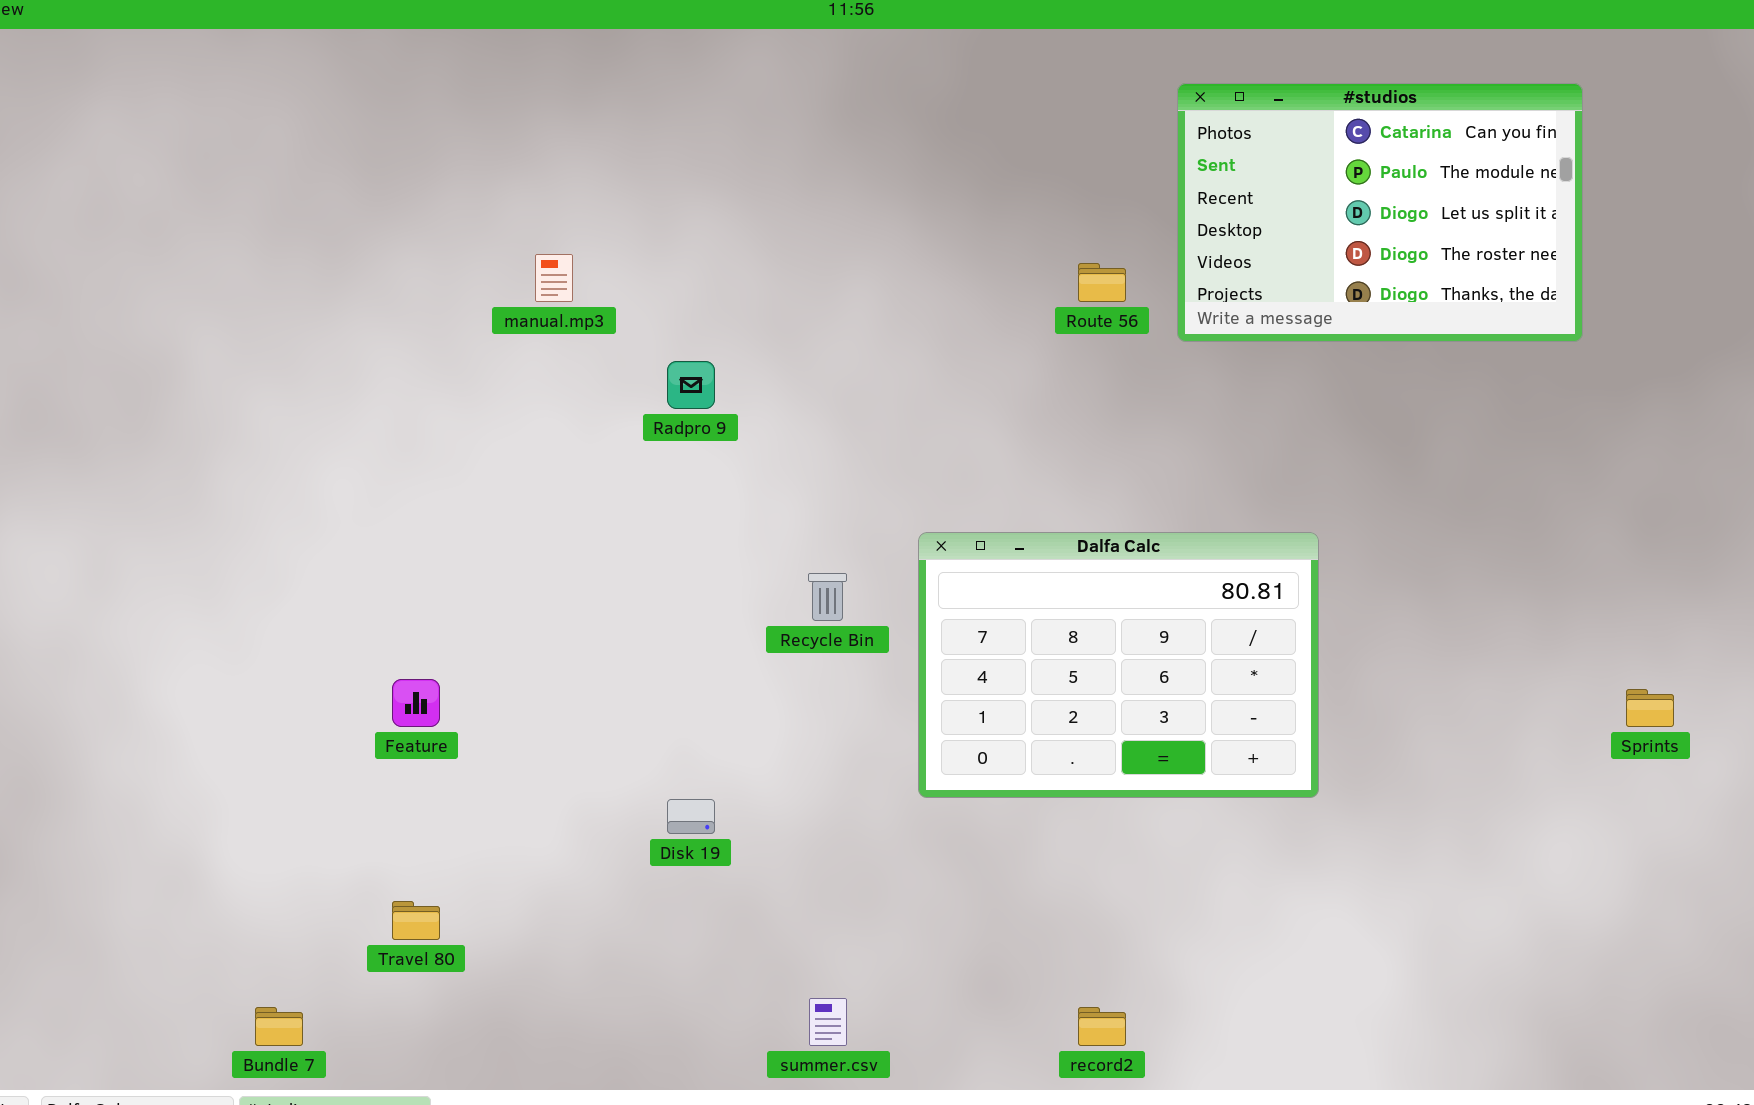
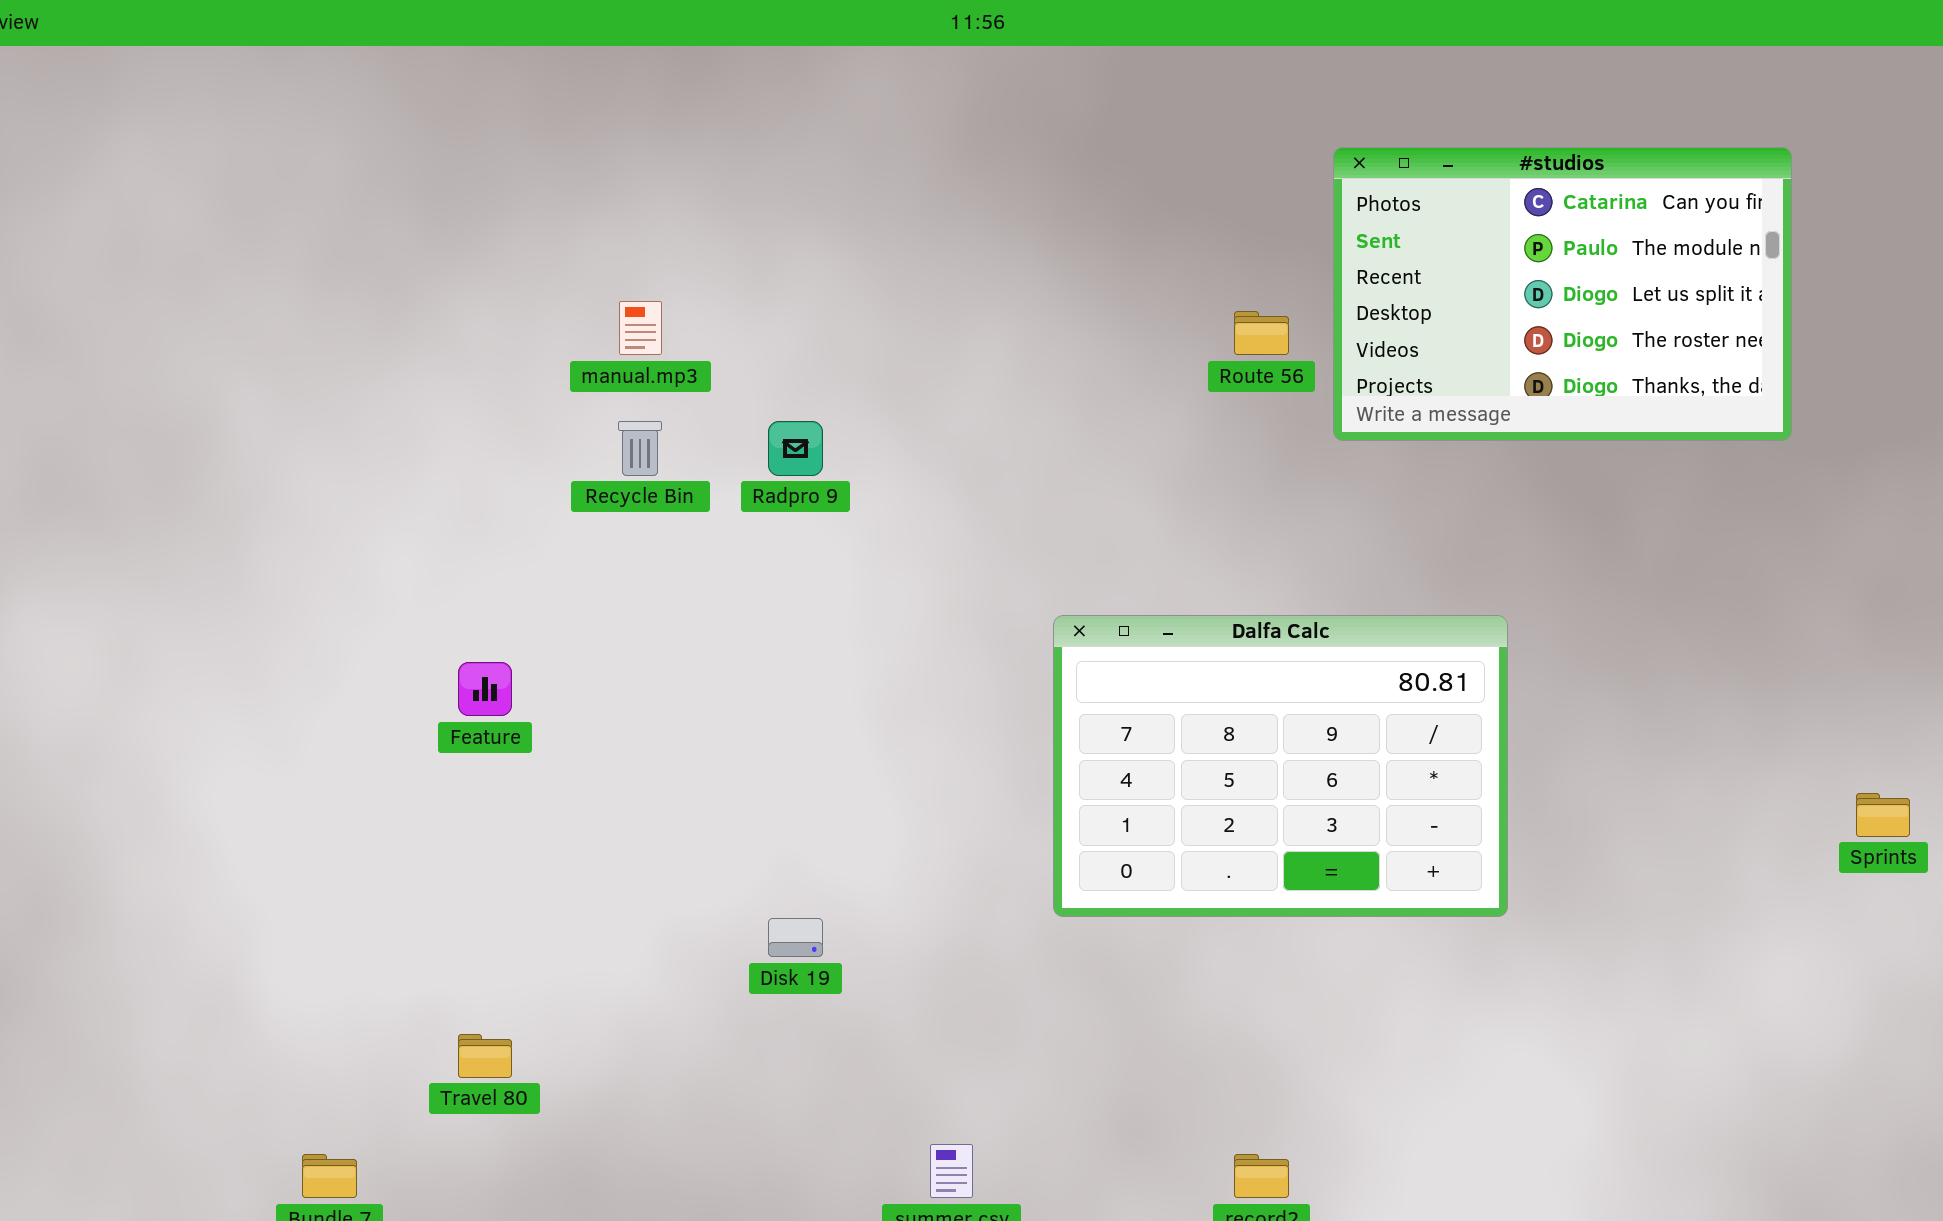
#studios: [1177,83,1583,342] -> [1333,147,1792,441], moved
Recycle Bin: [808,573,847,621] -> [618,421,662,476], moved
Feature: [392,679,440,727] -> [458,662,512,716], moved

